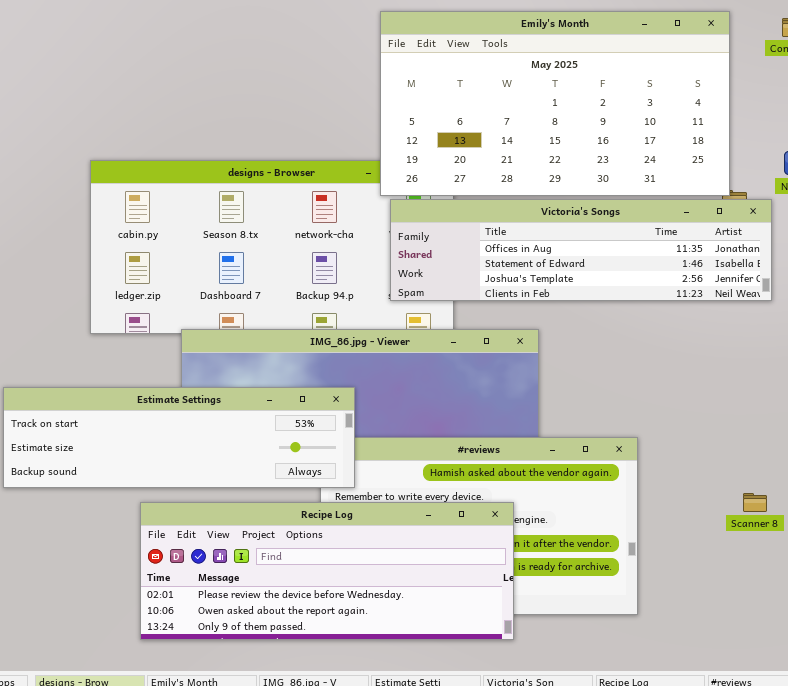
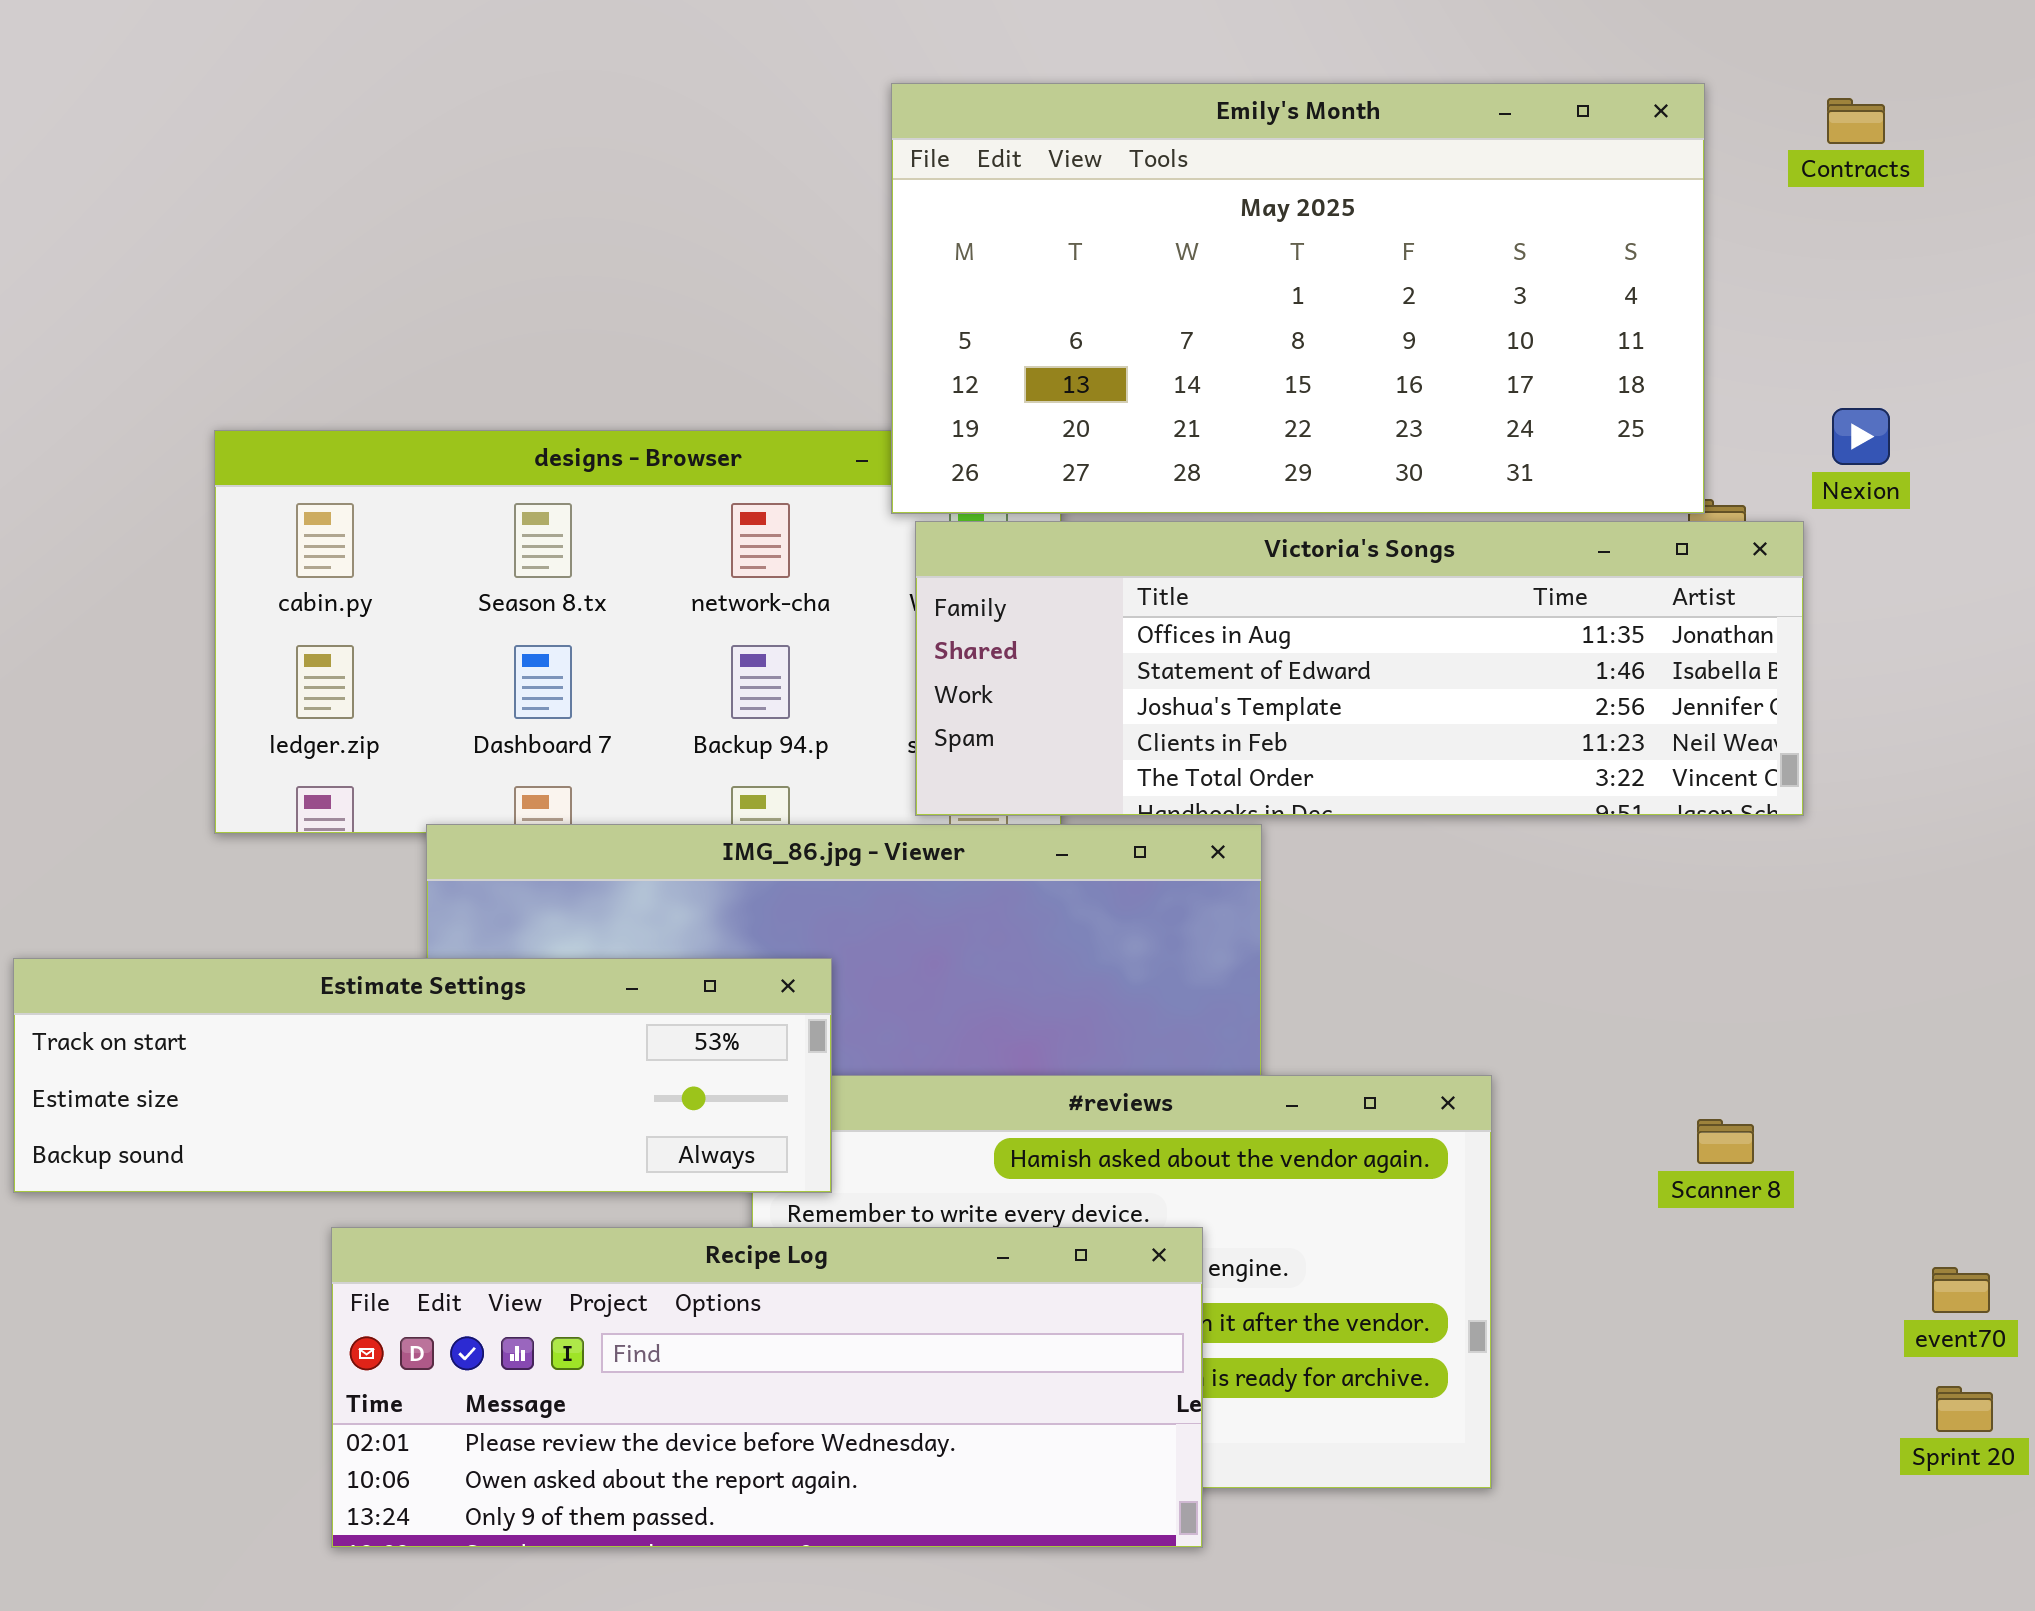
Victoria's Songs: [390,199,772,301] -> [915,521,1804,816], resized
Scanner 8: [743,493,767,512] -> [1697,1119,1754,1164], moved

